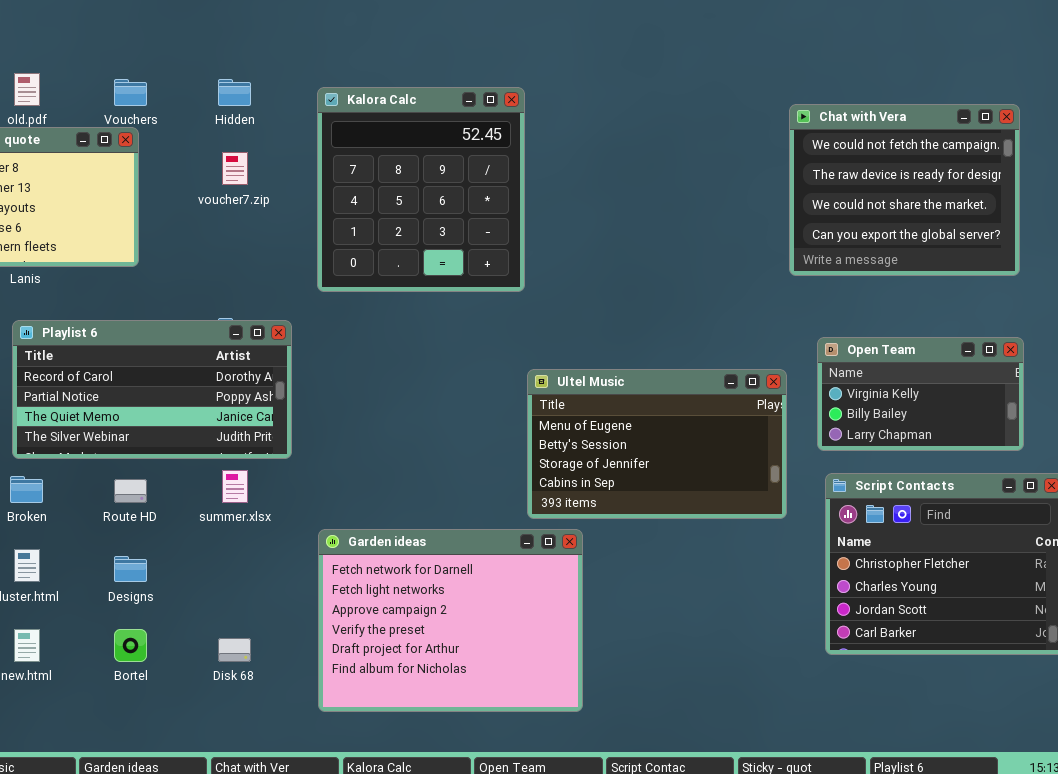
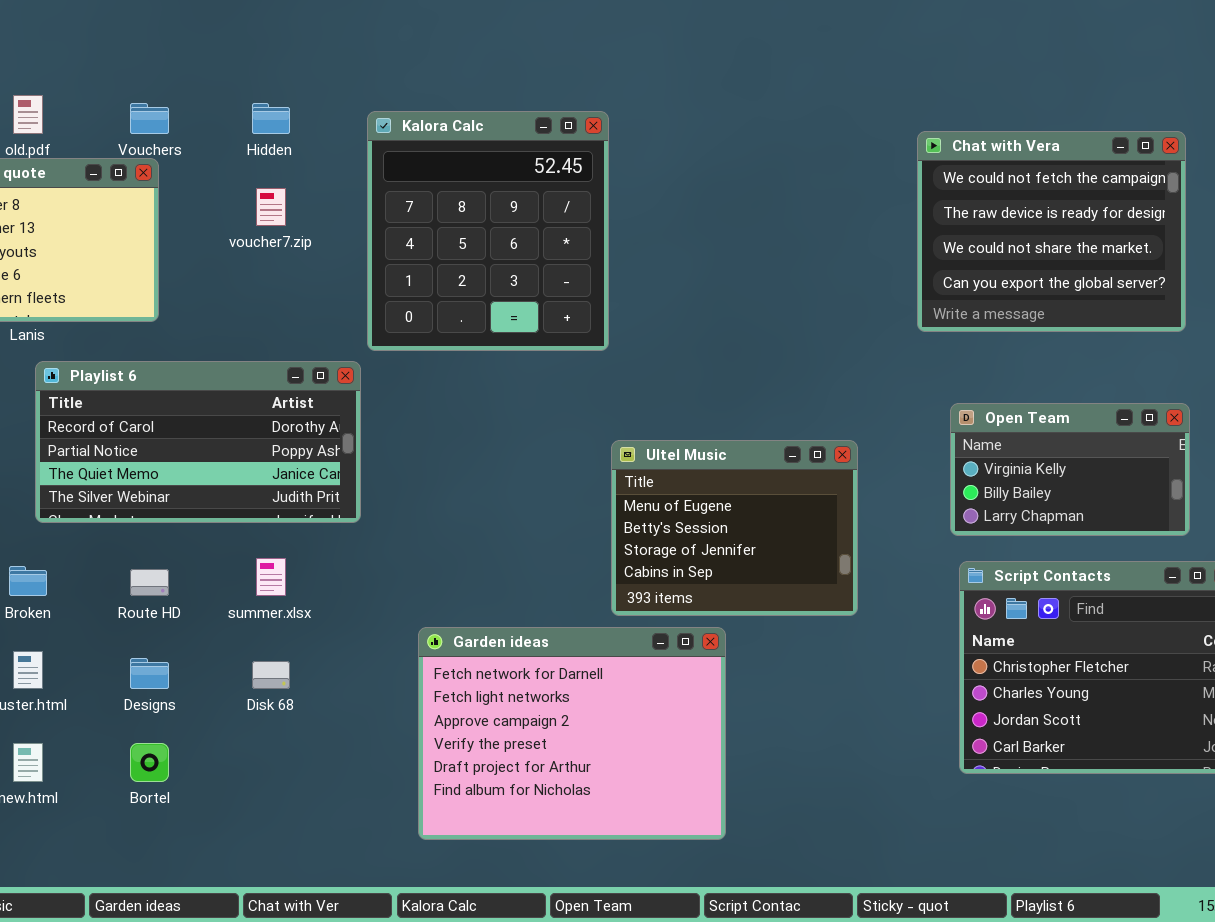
Playlist 6: [12,320,292,459] -> [35,361,361,523], moved
Ultel Music: [527,369,787,519] -> [611,440,858,616], resized
Garden ideas: [318,529,583,712] -> [418,627,726,840], moved
Disk 68: [218,638,251,662] -> [252,661,290,689], moved

